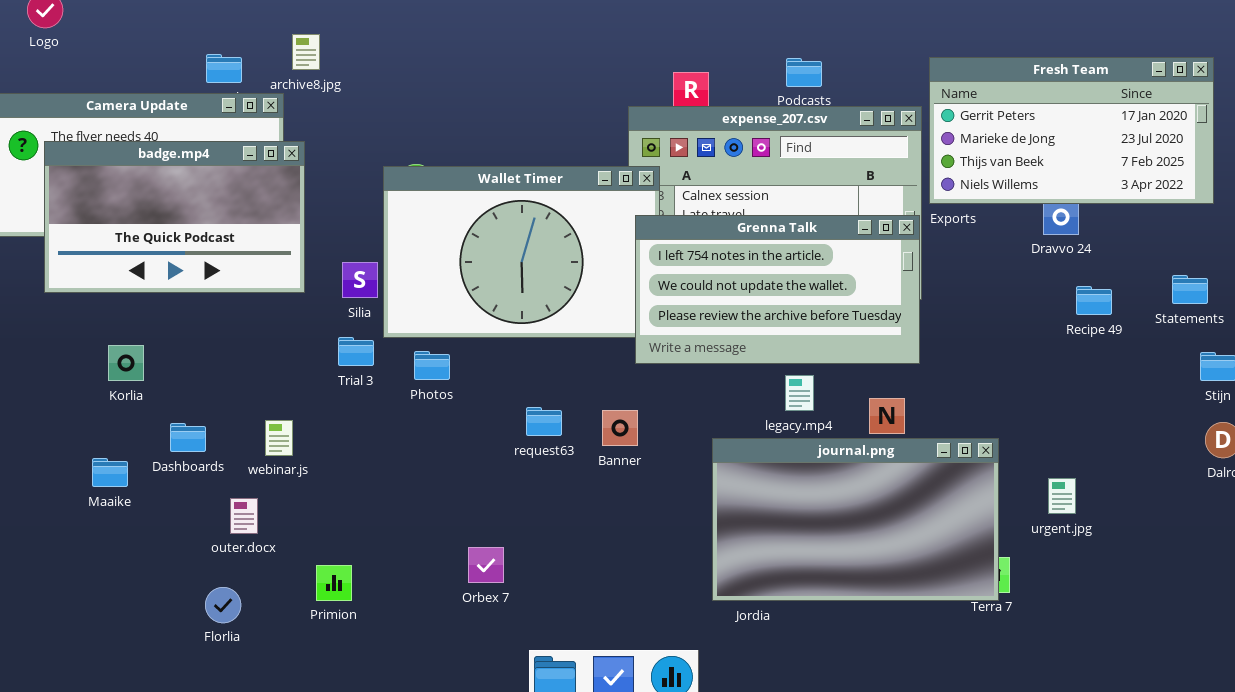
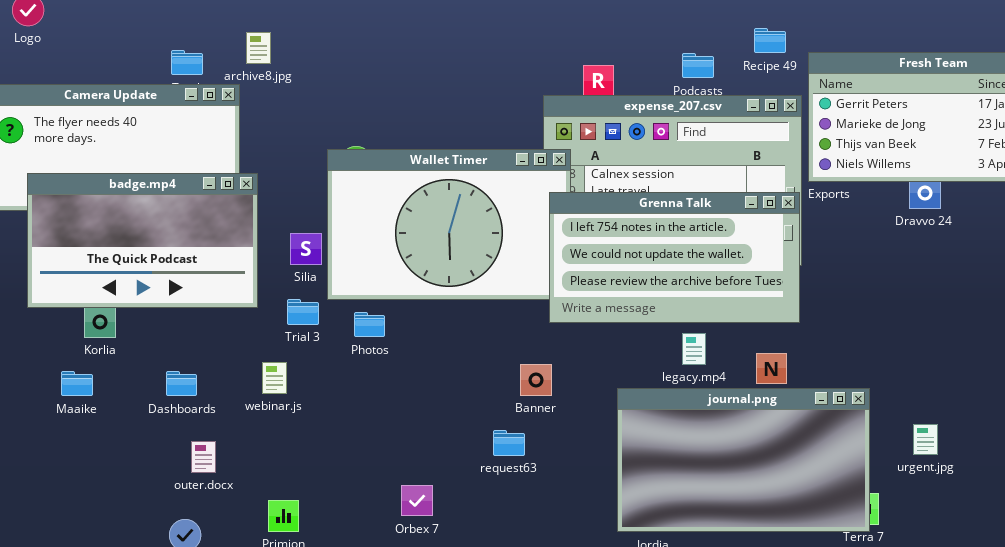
badge.mp4: [44,141,305,293] -> [27,173,258,308], moved
Recipe 49: [1076,286,1112,315] -> [754,28,786,53], moved
request63: [526,407,562,436] -> [493,430,525,456], moved
webinar.js: [265,420,293,456] -> [262,362,287,394], moved
Dashboards: [170,423,206,452] -> [166,371,197,396], moved
Maaike: [92,458,128,487] -> [61,371,93,396], moved

